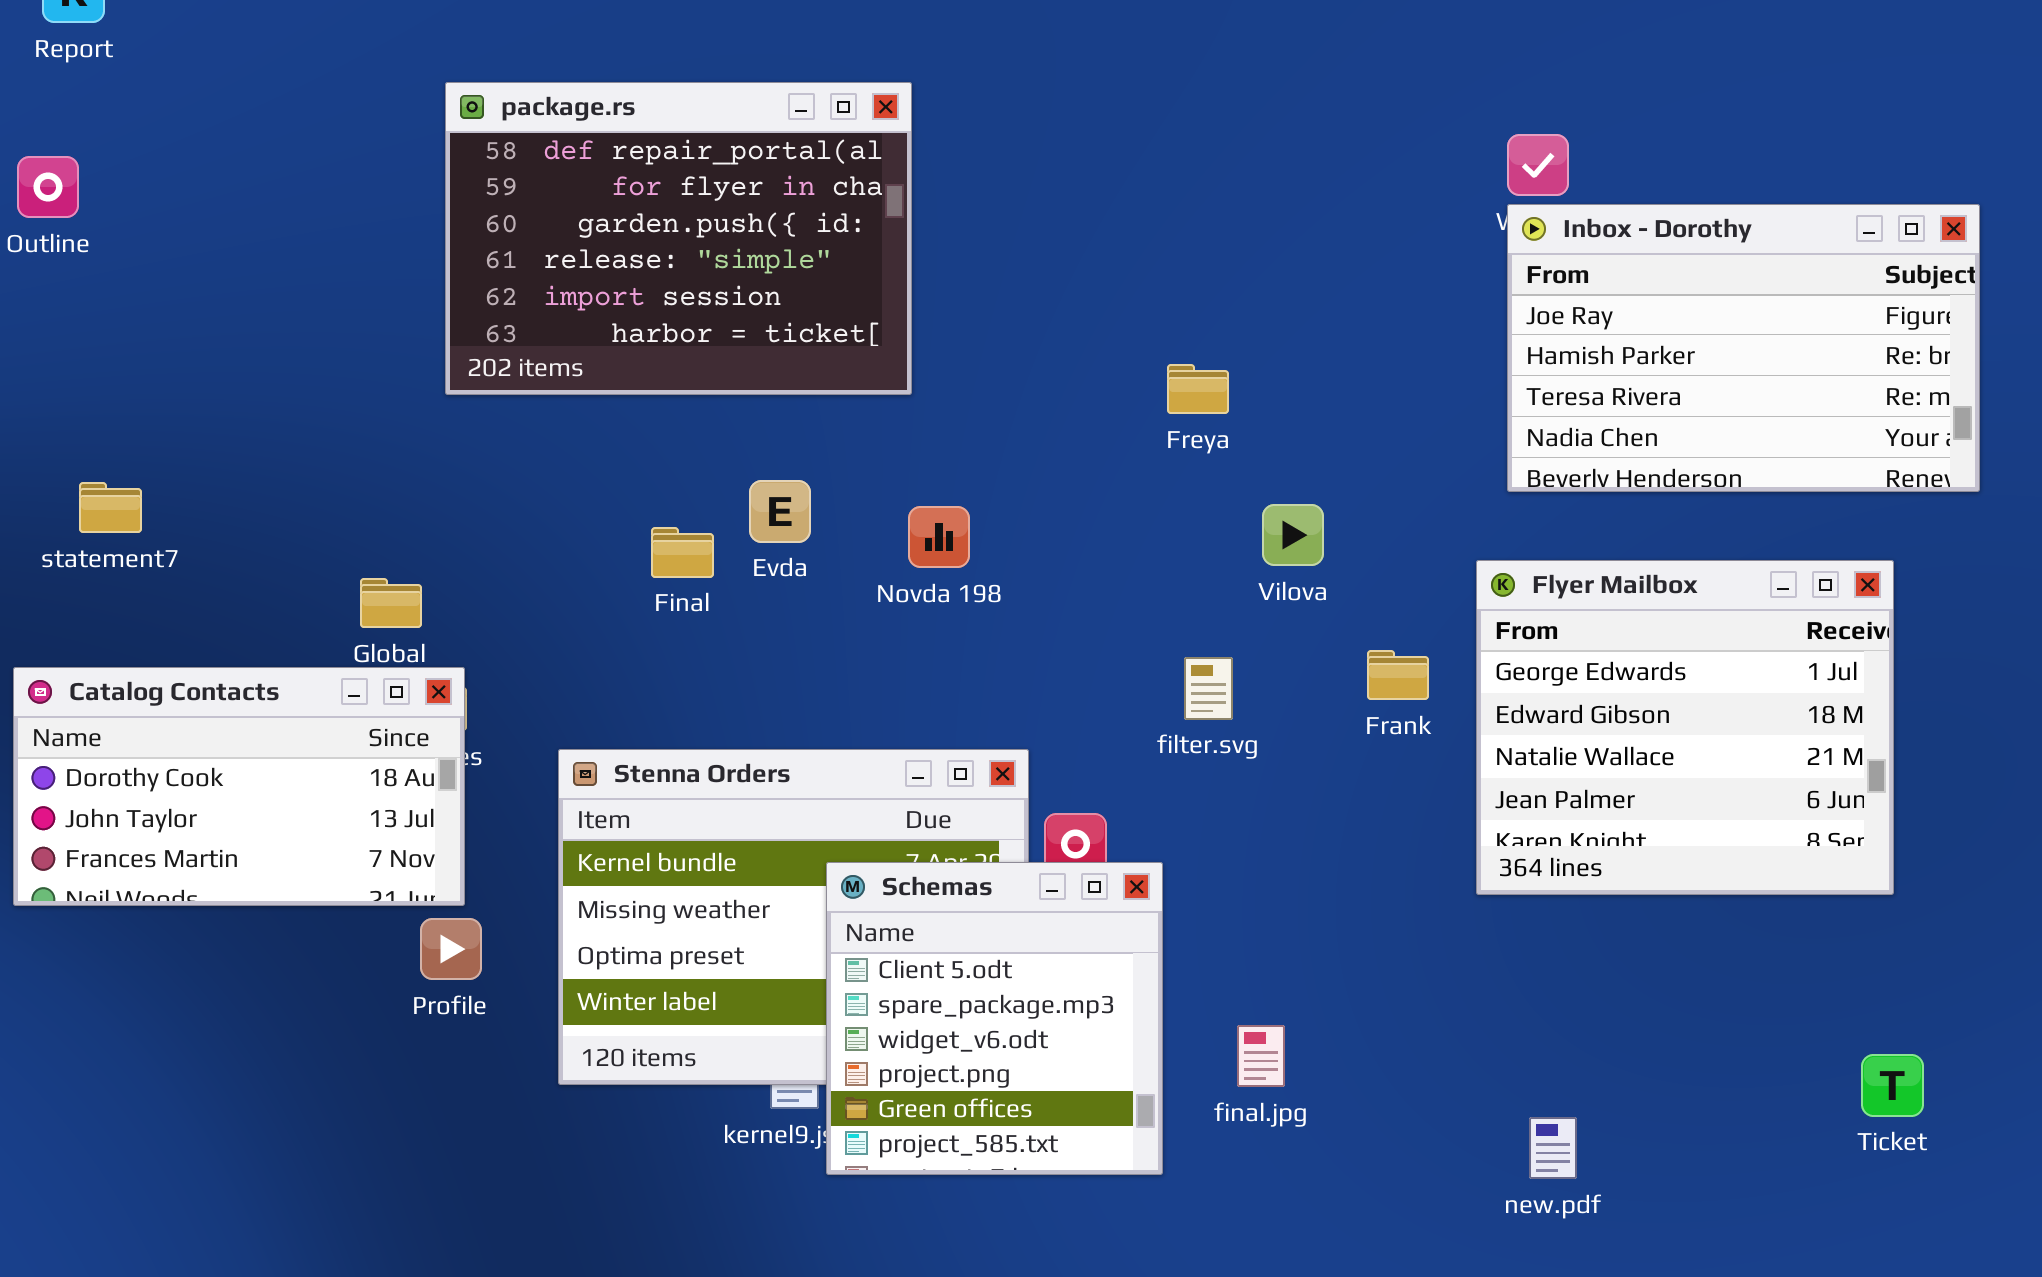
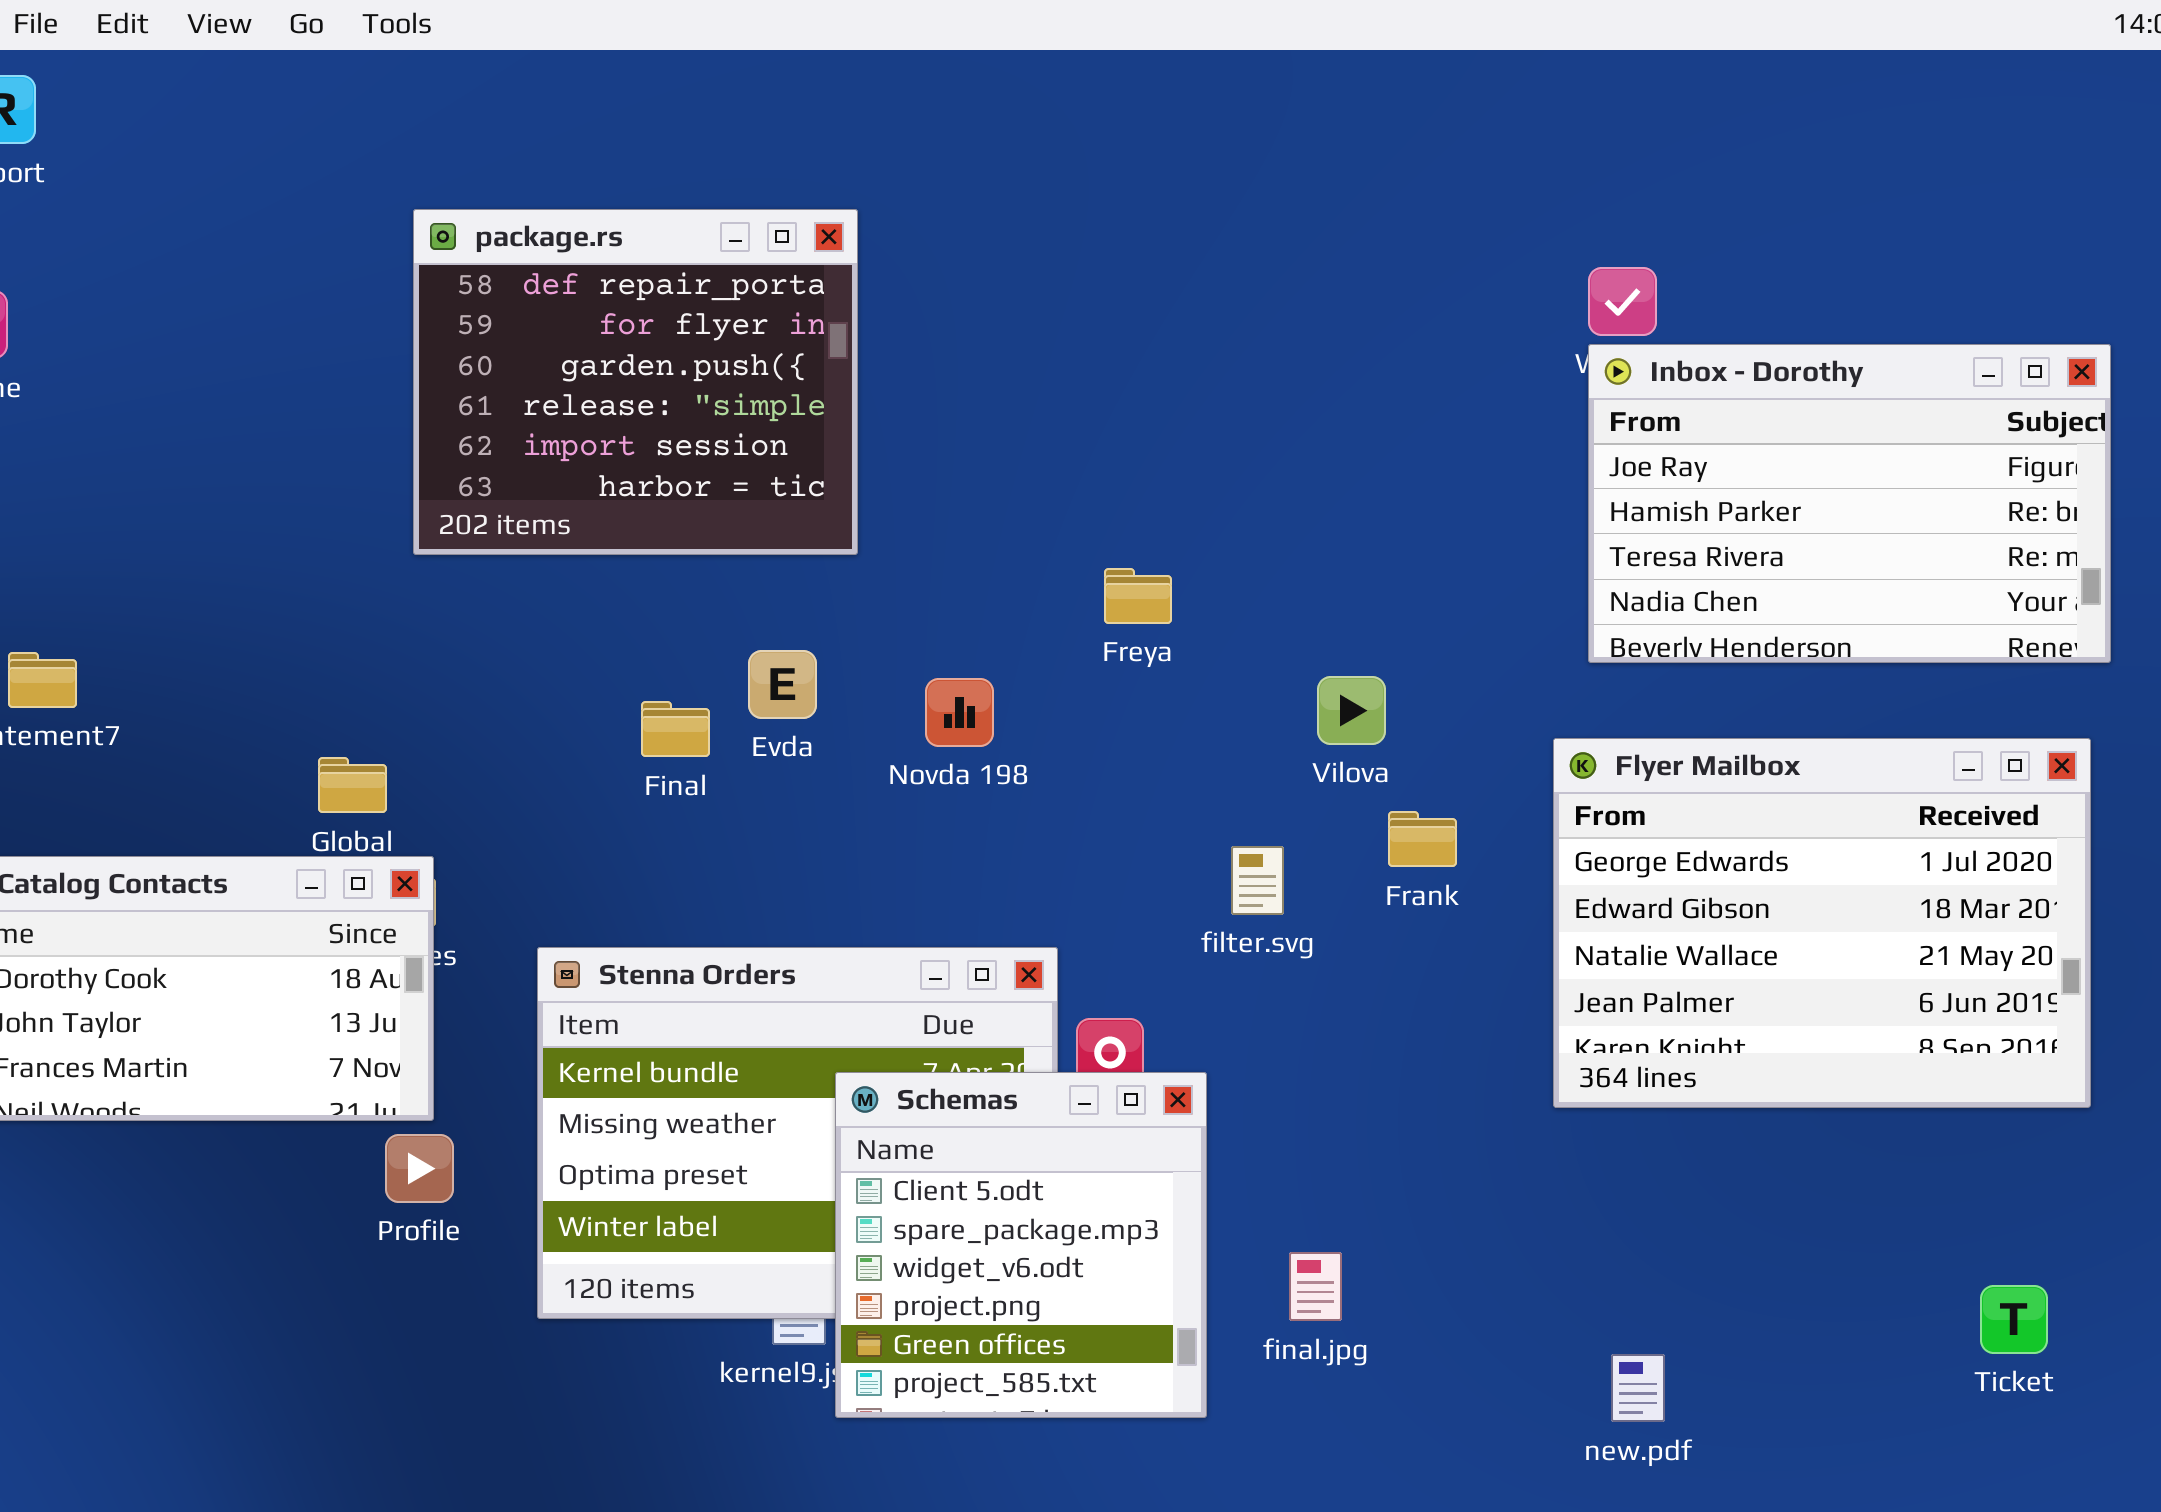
package.rs: [445,82,912,395] -> [413,209,858,555], resized
Freya: [1167,364,1229,414] -> [1104,568,1172,624], moved
Flyer Mailbox: [1476,560,1894,895] -> [1553,738,2091,1108], resized
Frank: [1367,650,1429,700] -> [1388,811,1457,867], moved

